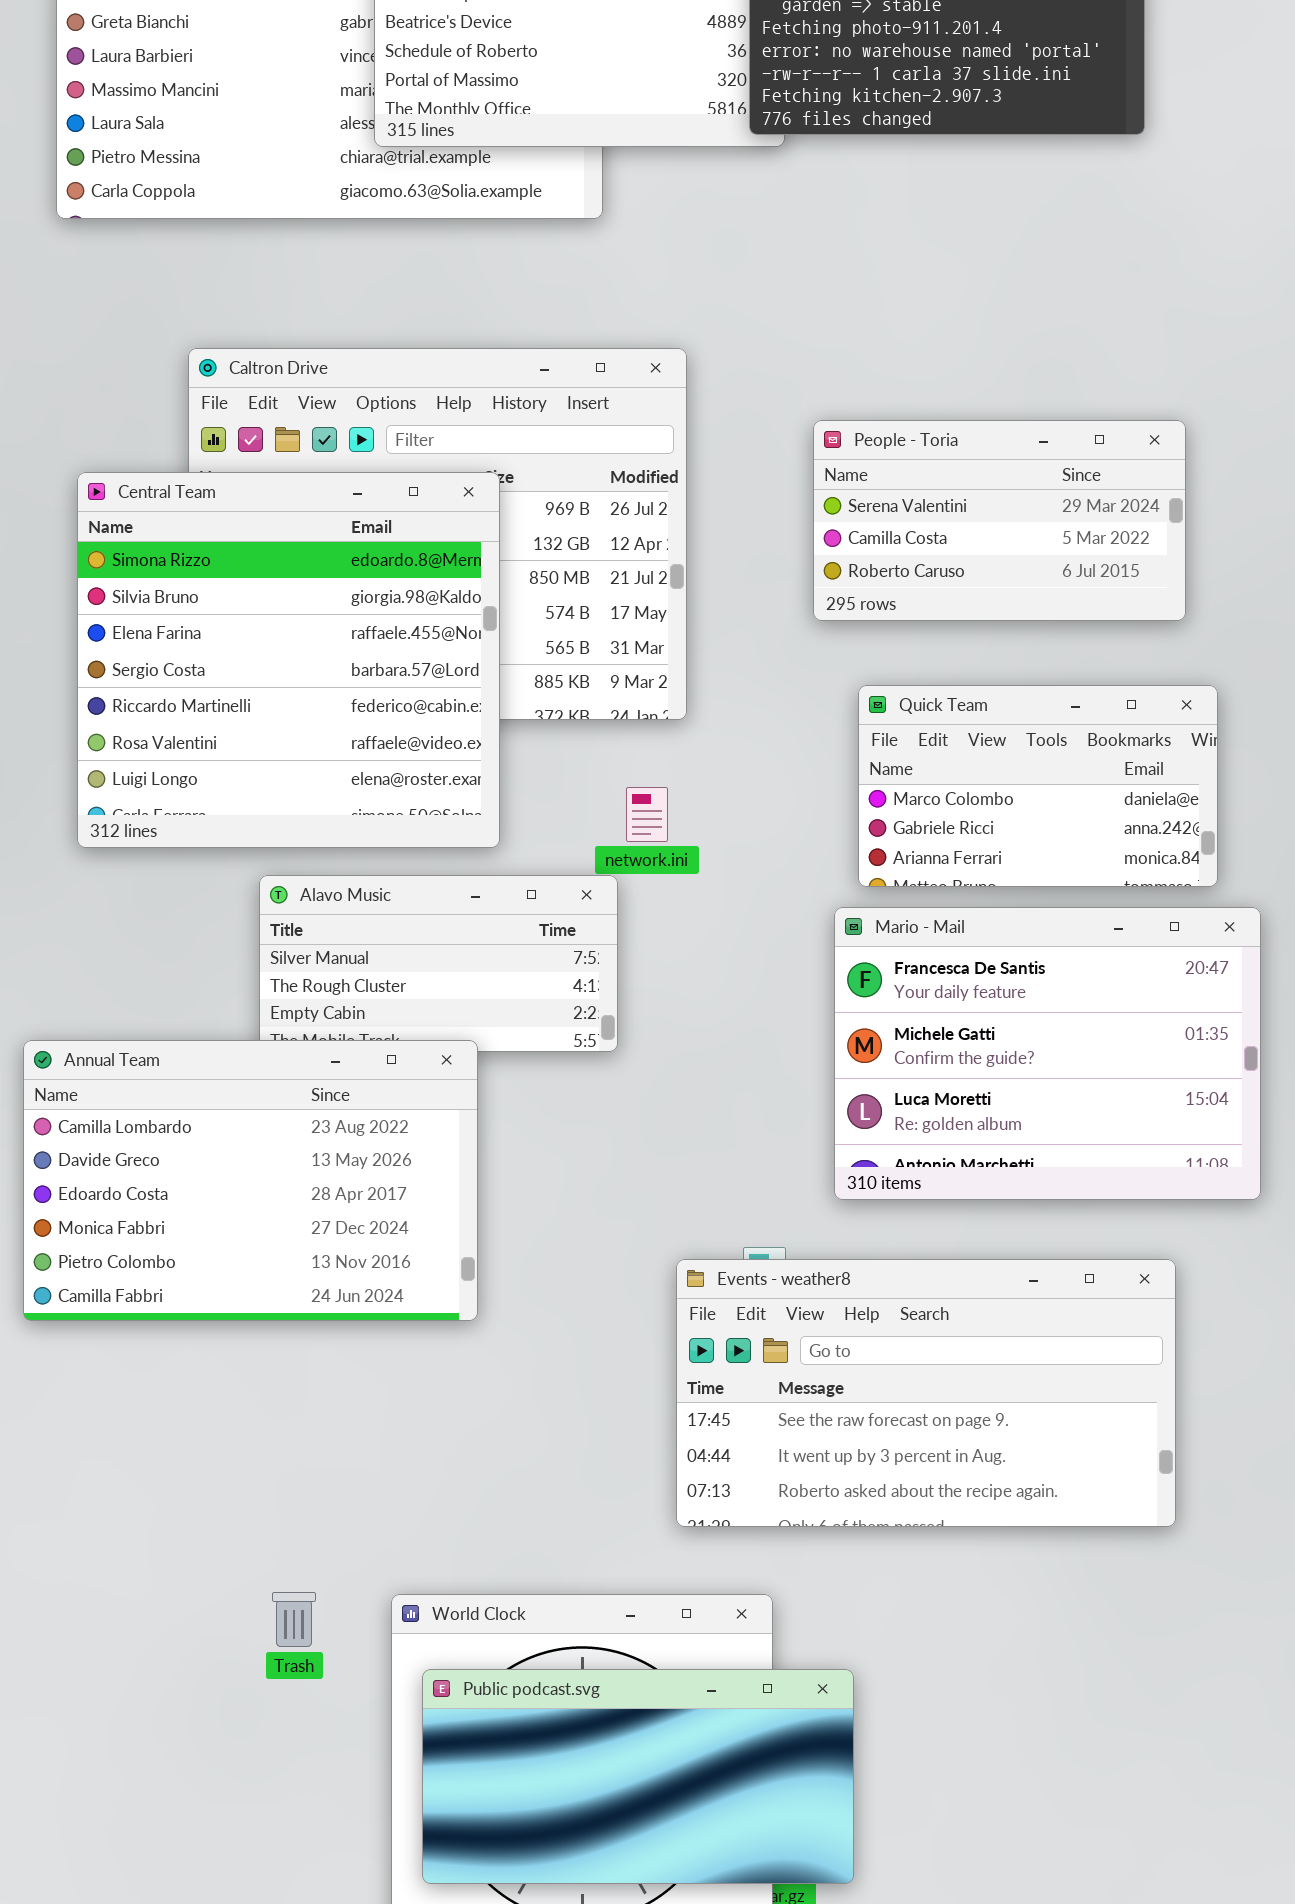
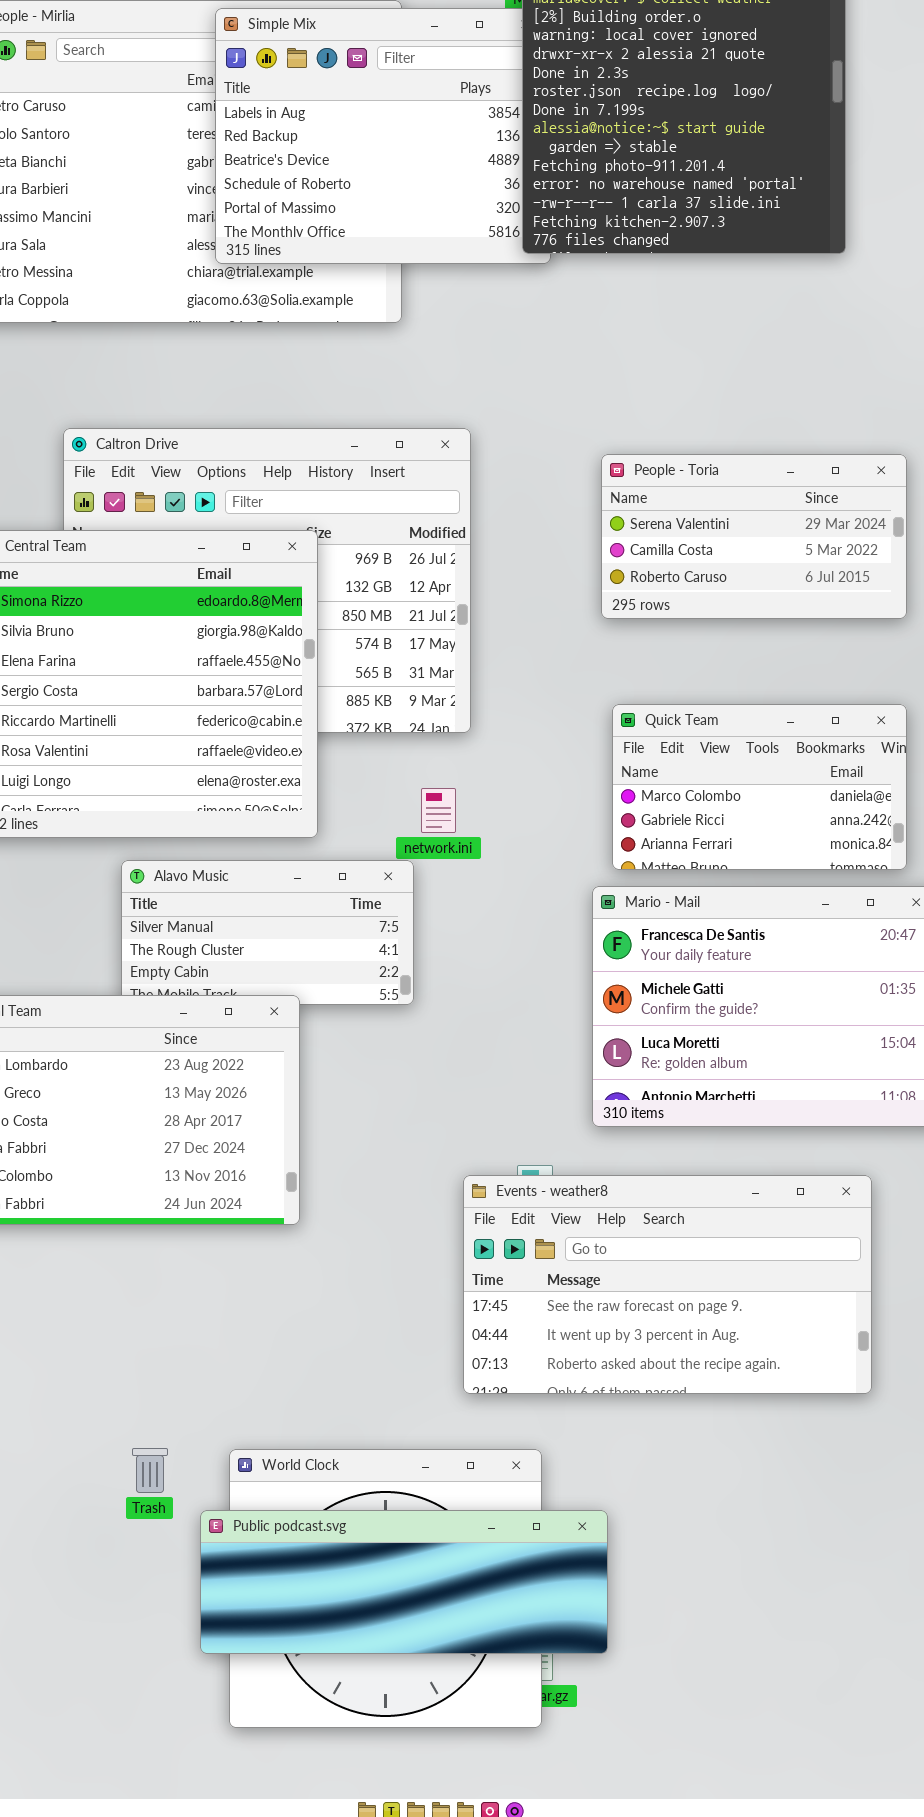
People - Toria: [813,420,1186,621] -> [601,454,907,619], moved
Public podcast.svg: [422,1669,854,1884] -> [200,1510,608,1654], resized

